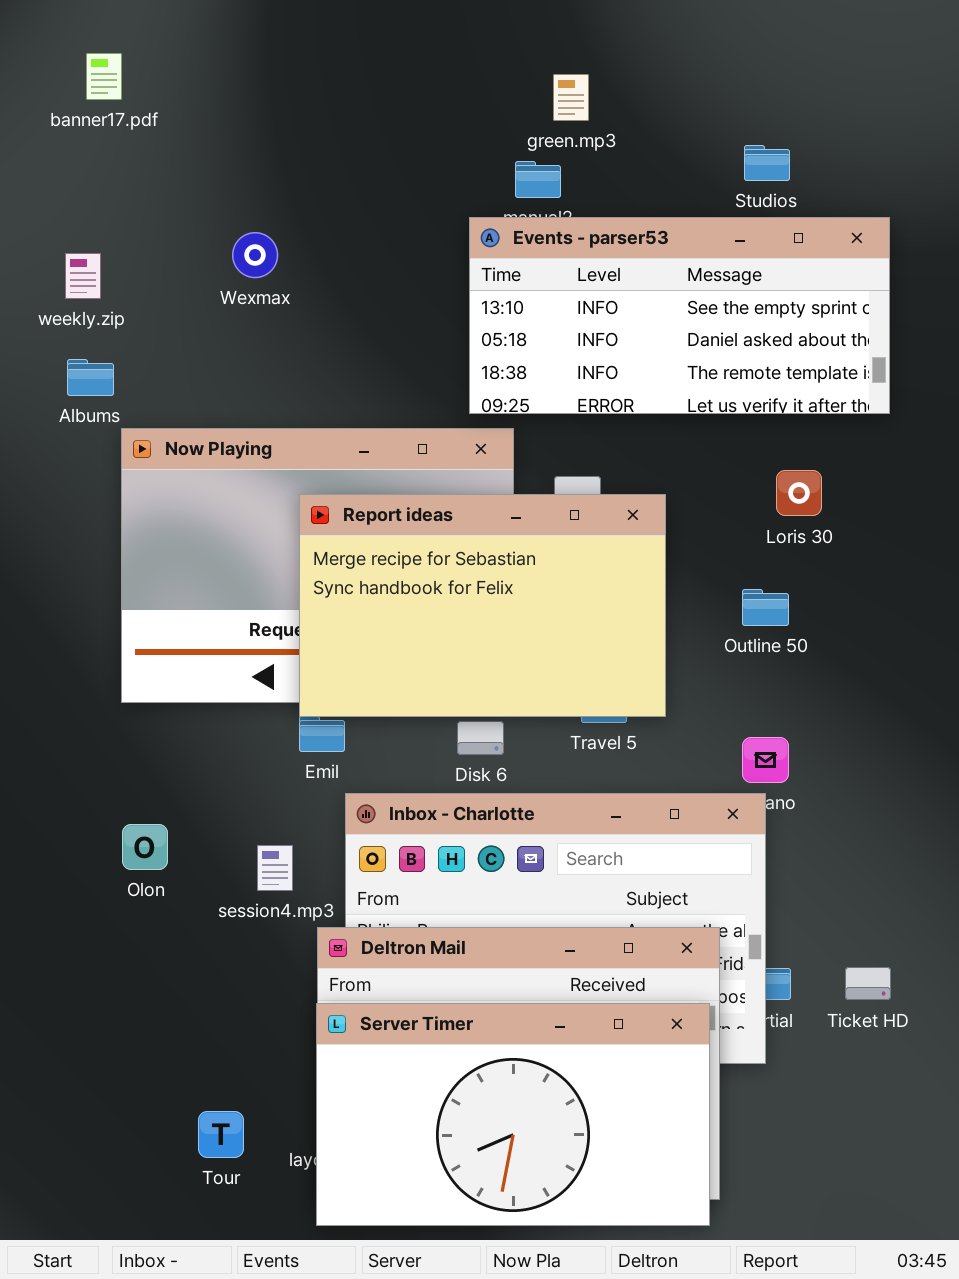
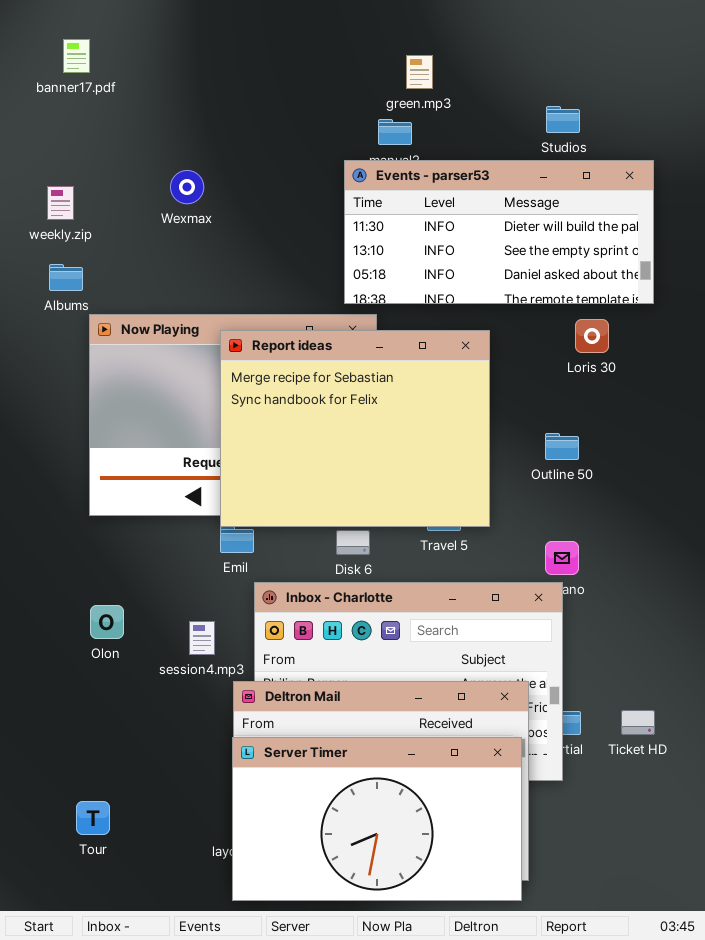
Events - parser53: [469,217,890,414] -> [344,160,654,304], scrolled up 1 row
Loris 30: [776,470,822,516] -> [575,319,609,353], moved
Report ideas: [299,494,666,717] -> [220,330,490,527], resized
Tour: [198,1111,244,1158] -> [76,801,110,835], moved

